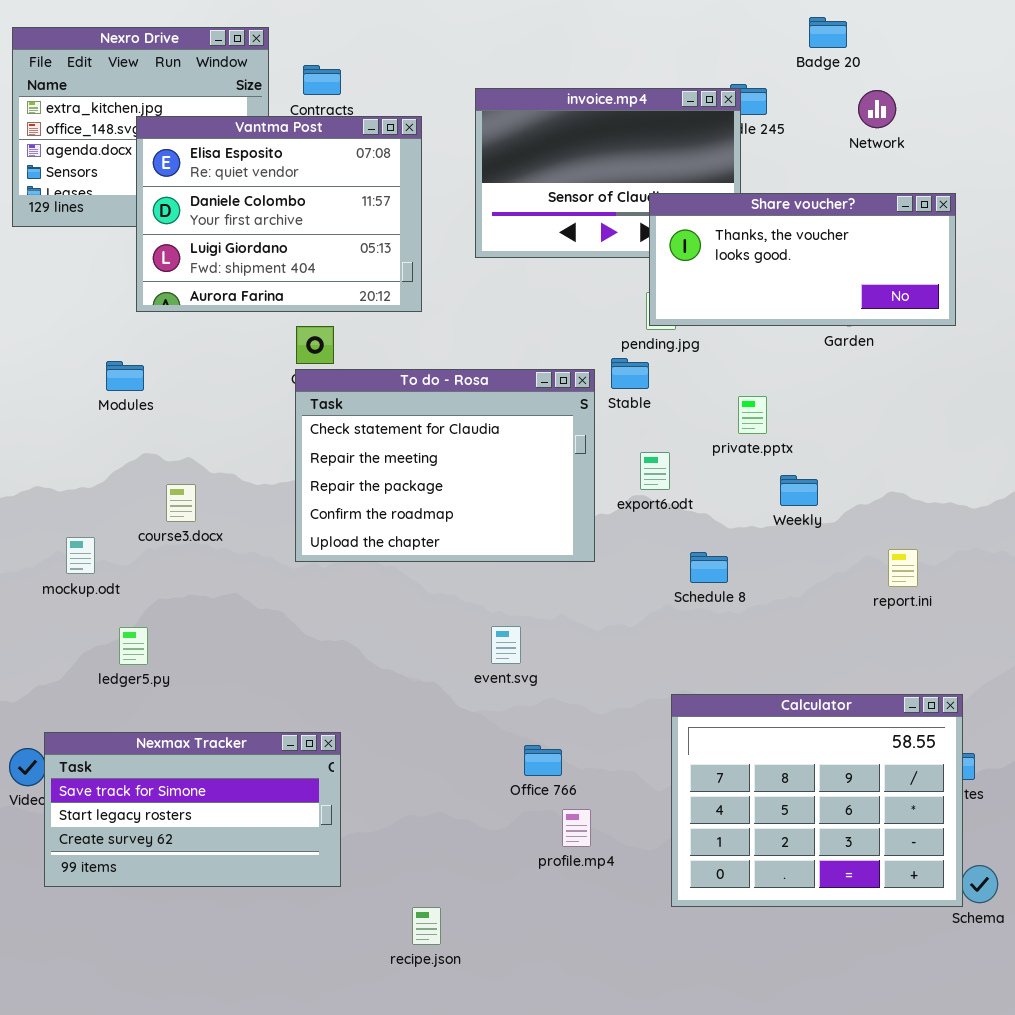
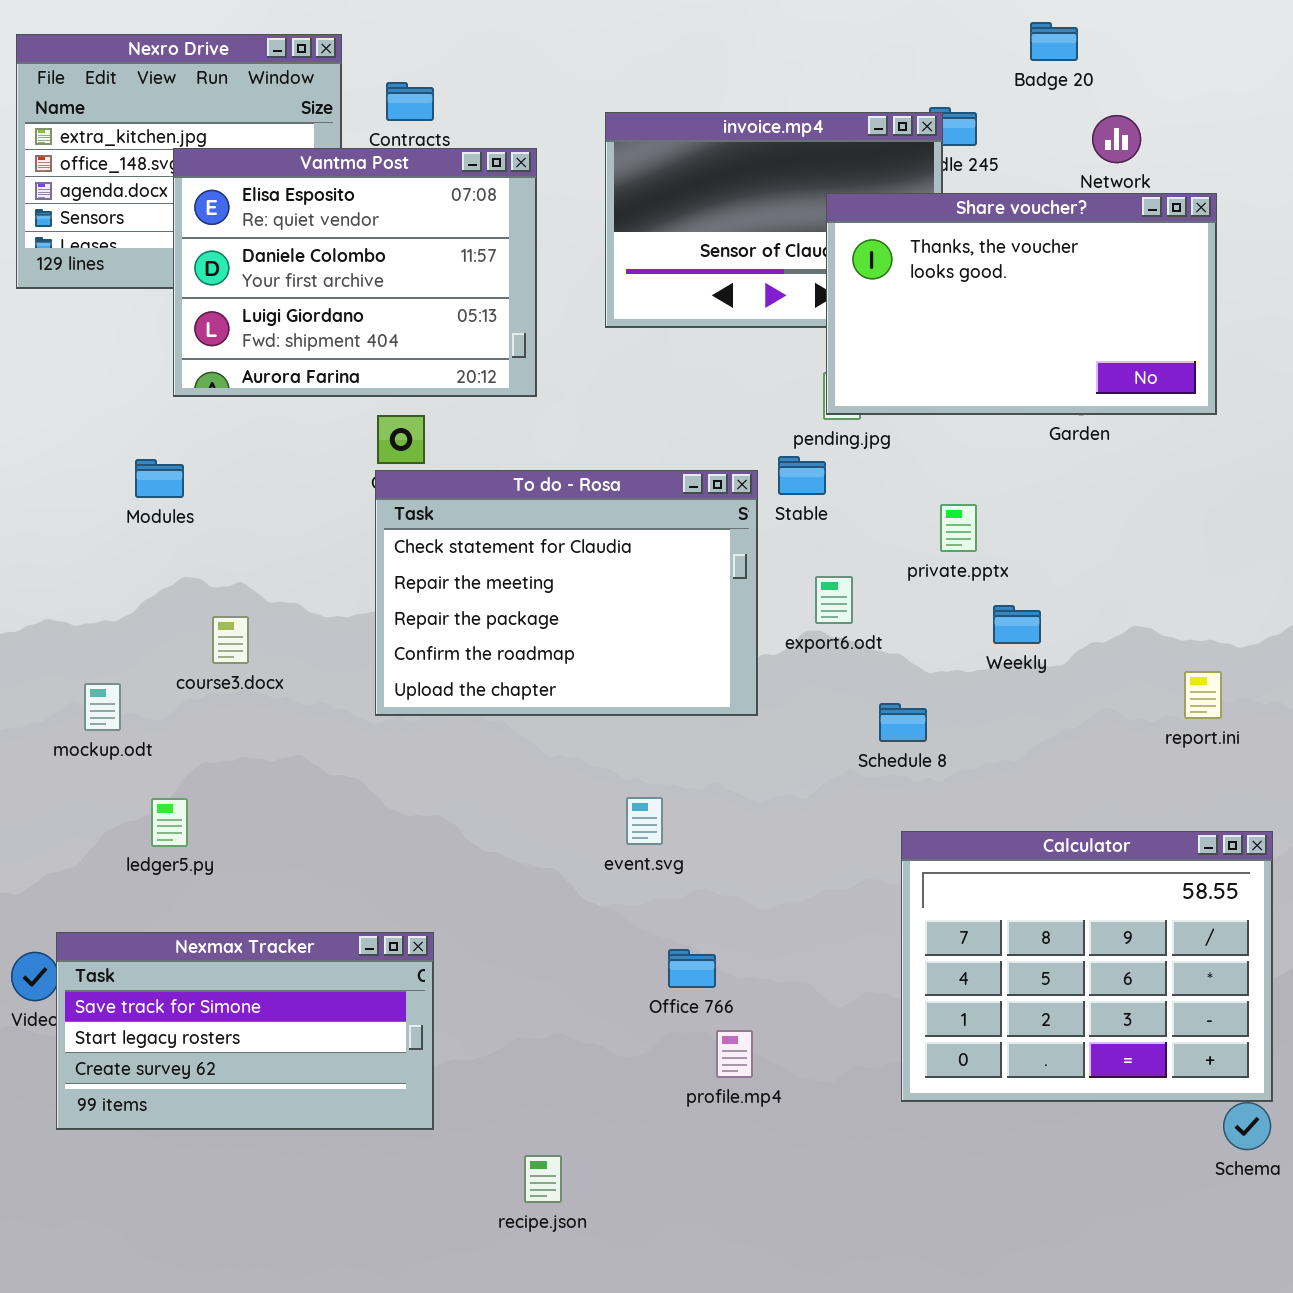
Share voucher?: [649,193,956,326] -> [826,193,1217,415], resized
report.ini: [888,549,918,587] -> [1184,671,1222,719], moved
Calculator: [671,694,963,907] -> [901,831,1273,1102], moved

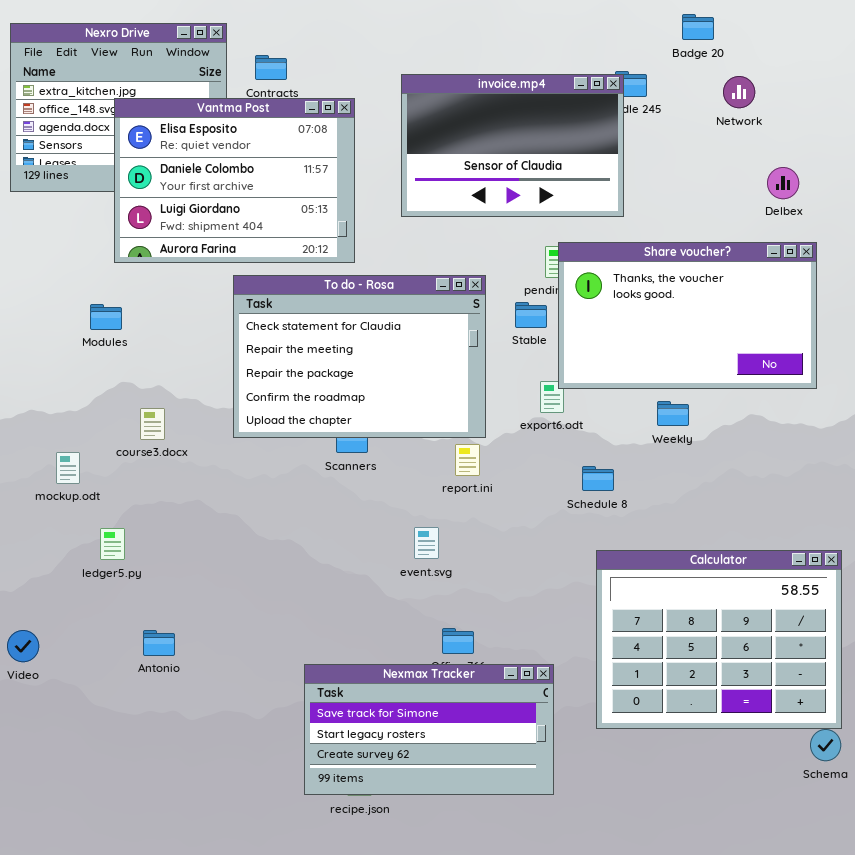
Share voucher?: [826,193,1217,415] -> [558,242,817,389], moved
To do - Rosa: [375,470,758,716] -> [233,275,486,438], moved
report.ini: [1184,671,1222,719] -> [455,444,480,476], moved
Nexmax Tracker: [56,932,434,1130] -> [304,664,554,795], moved

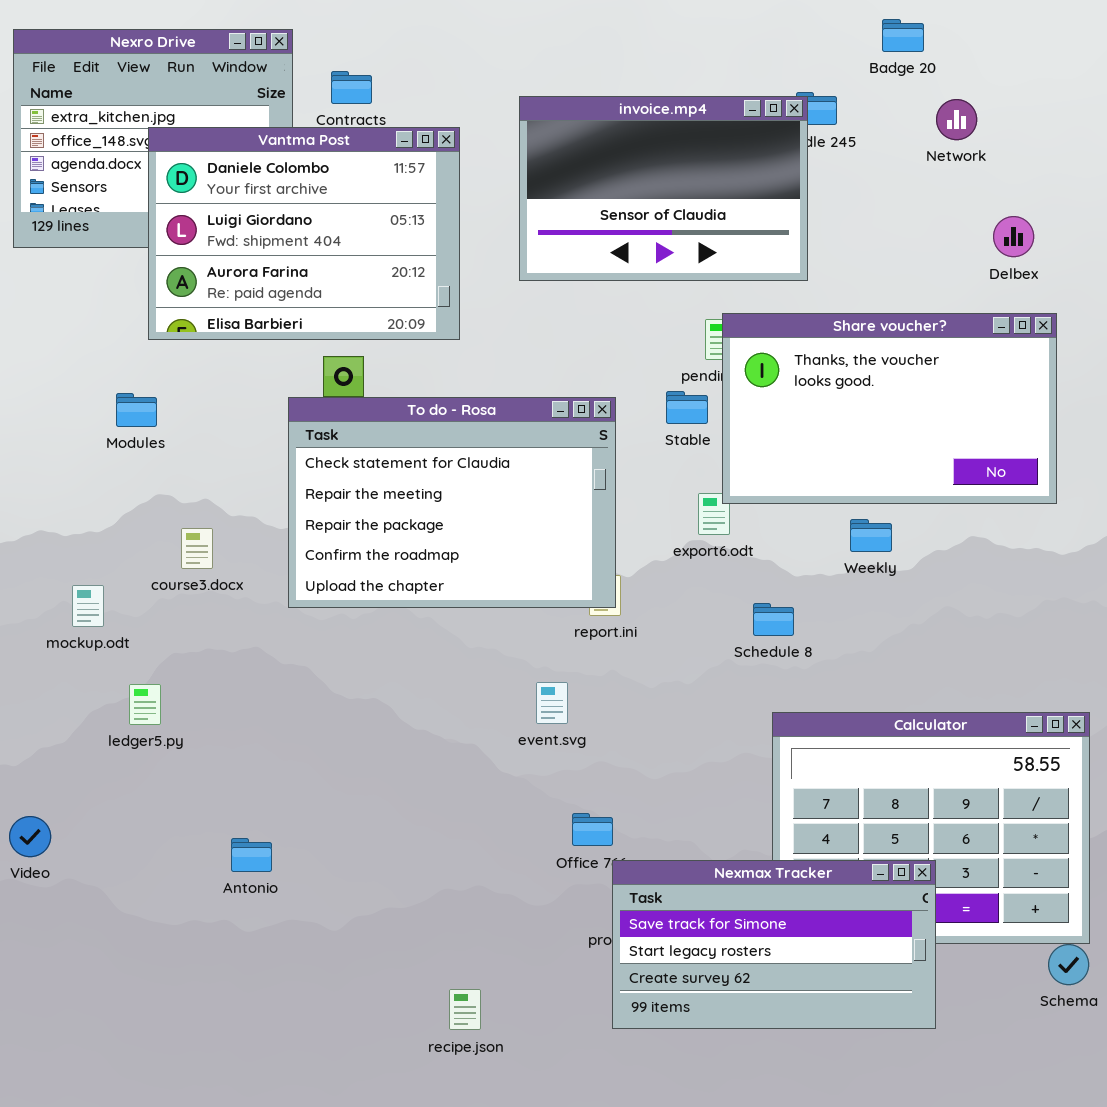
Vantma Post: [114,98,355,263] -> [148,127,460,340], scrolled down 1 row
To do - Rosa: [233,275,486,438] -> [288,397,616,608], moved
Antonio: [143,630,175,656] -> [231,838,272,872], moved
Nexmax Tracker: [304,664,554,795] -> [612,860,936,1029], moved

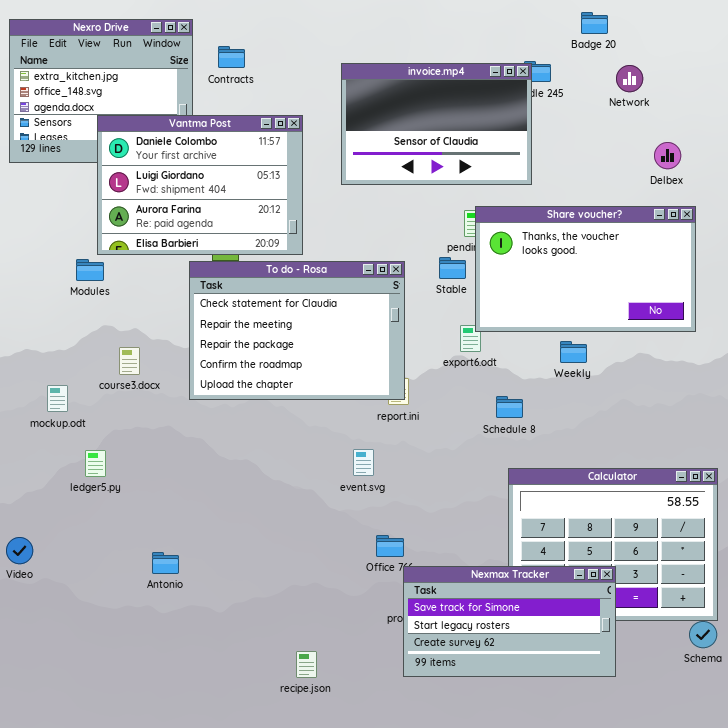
Vantma Post: [148,127,460,340] -> [97,115,303,255], moved

